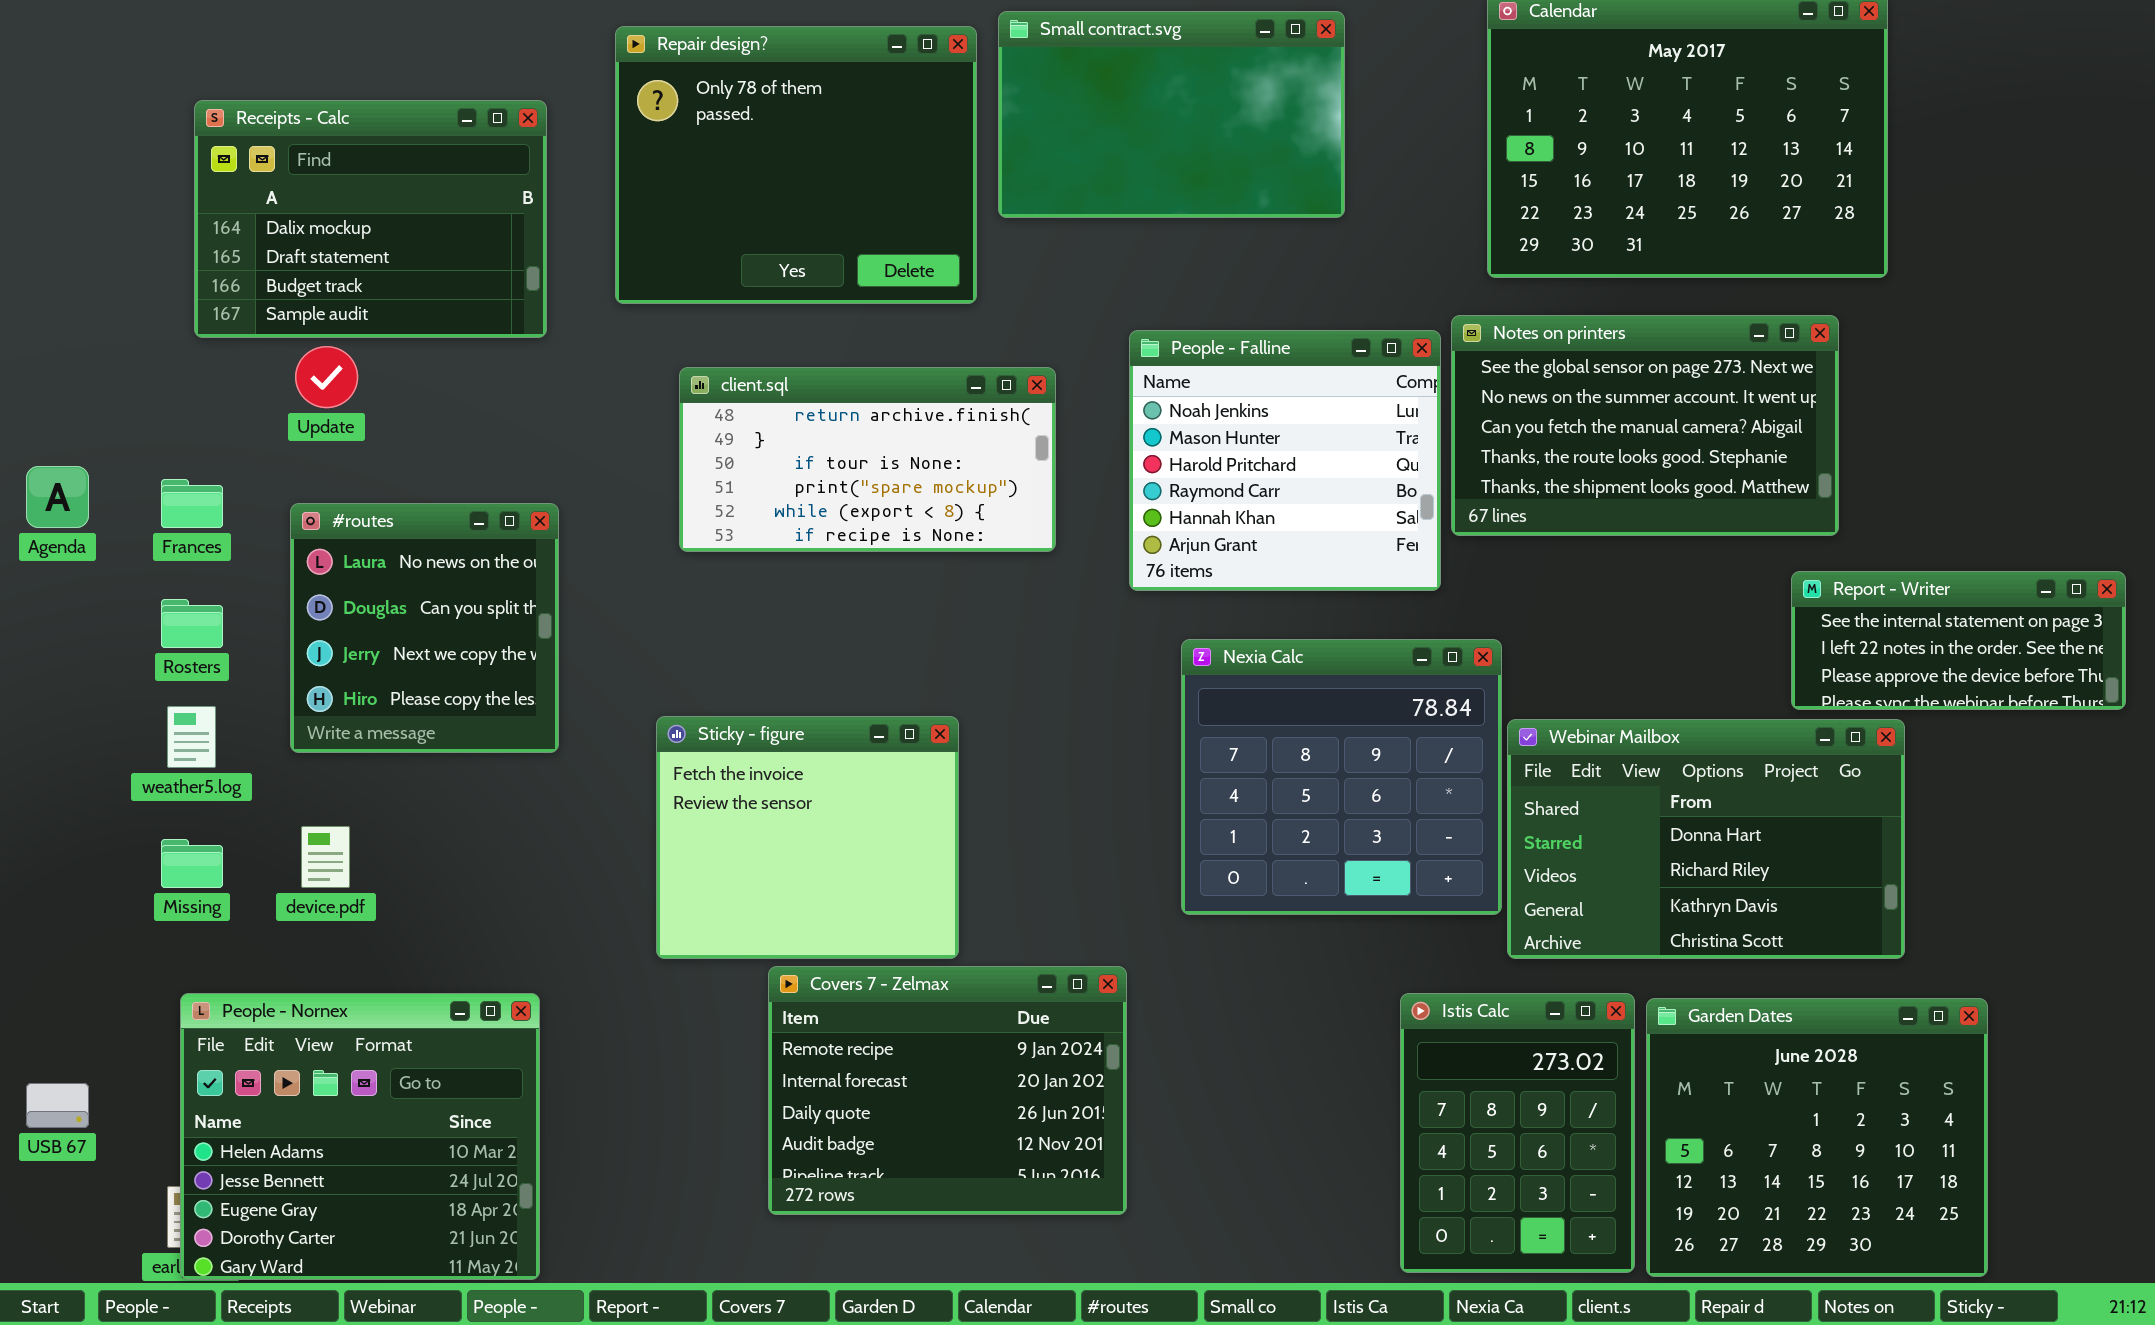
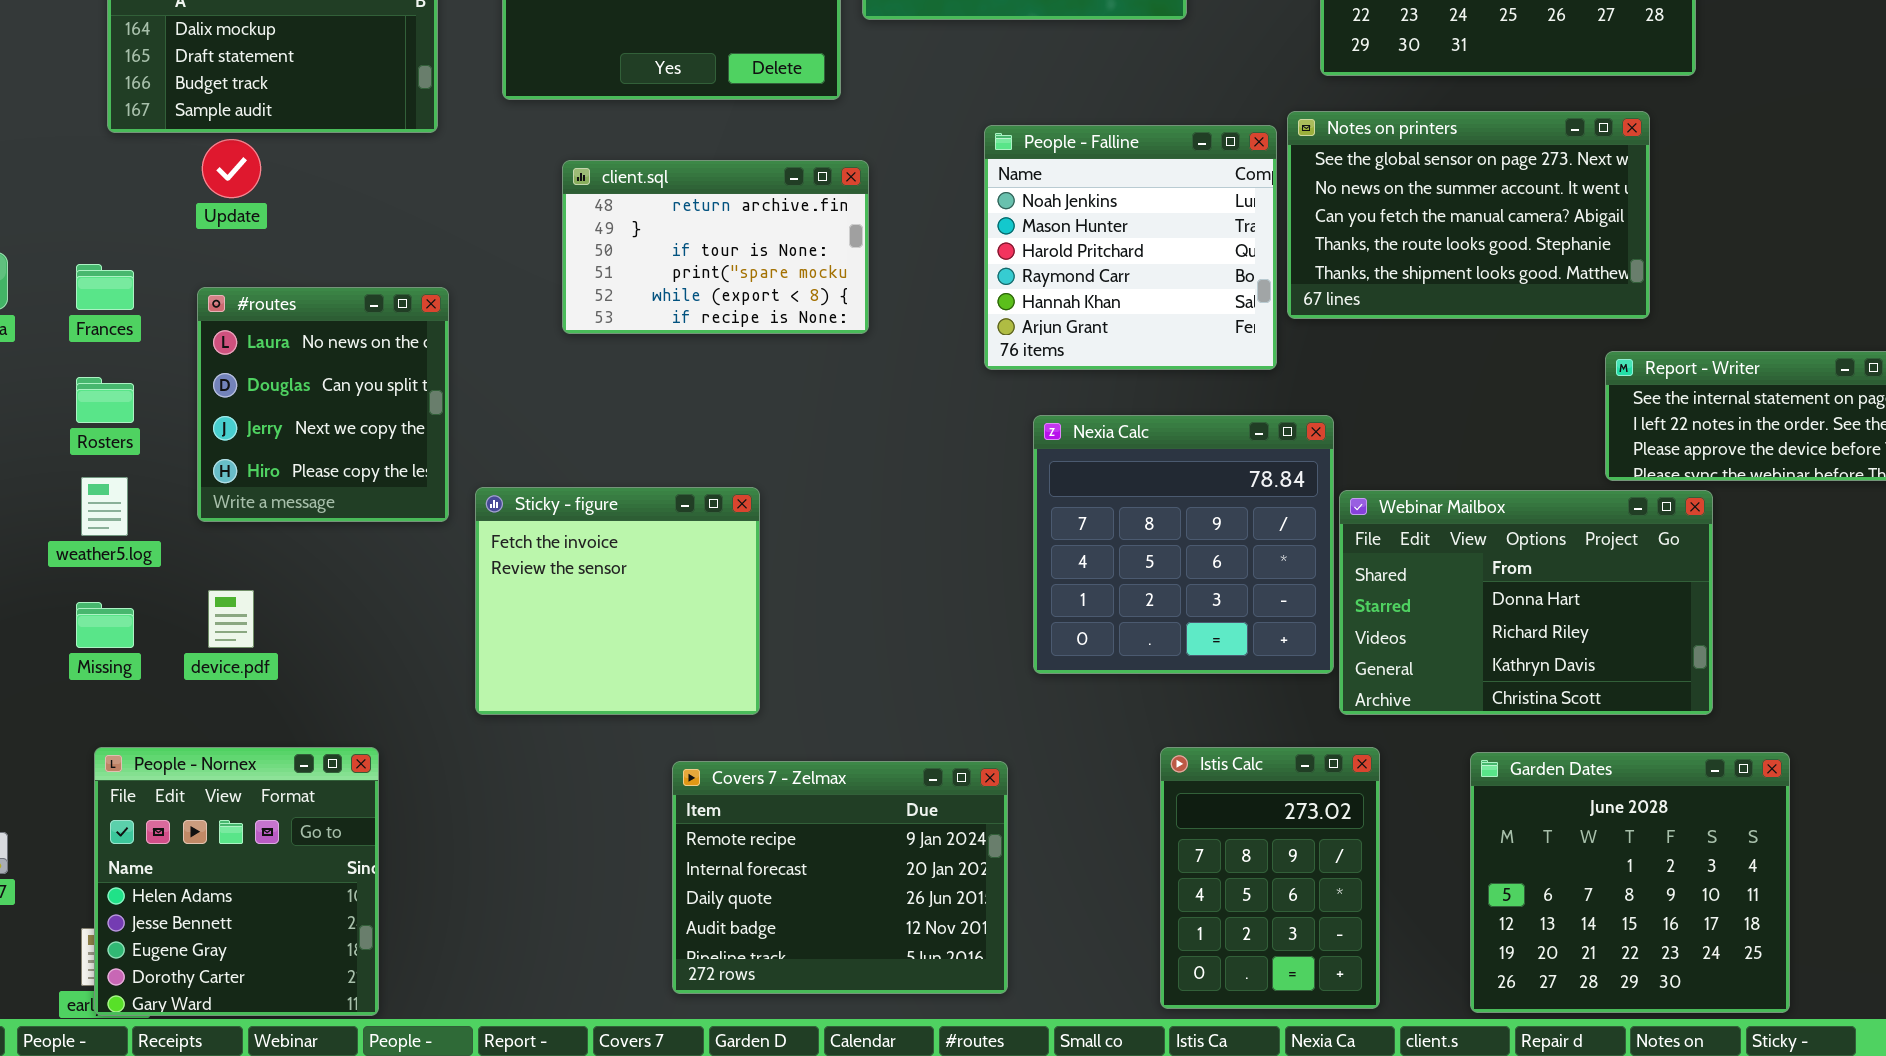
client.sql: [679,367,1056,552] -> [562,160,869,334], resized
Sticky - figure: [656,716,959,959] -> [475,487,760,715], moved
Covers 7 - Zelmax: [768,966,1127,1215] -> [672,761,1008,994], moved
People - Nornex: [180,993,540,1280] -> [94,747,379,1016], resized
Istis Calc: [1400,993,1635,1273] -> [1160,747,1380,1009], moved

